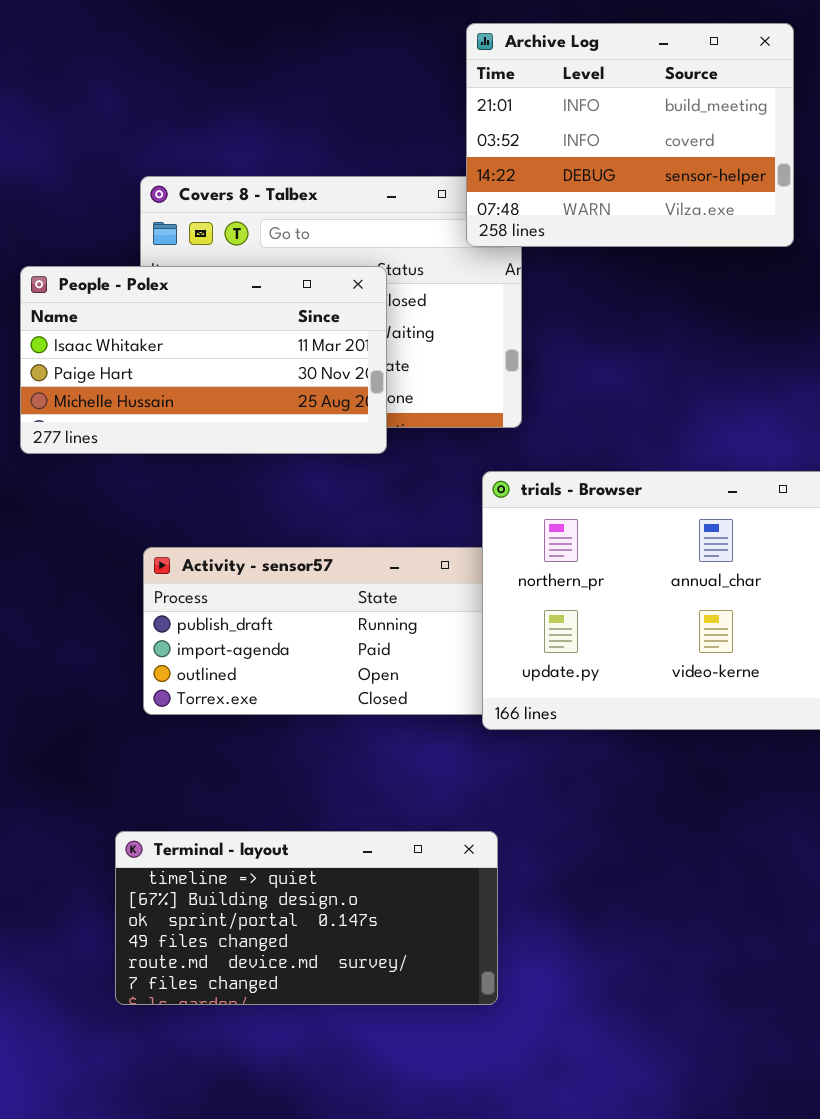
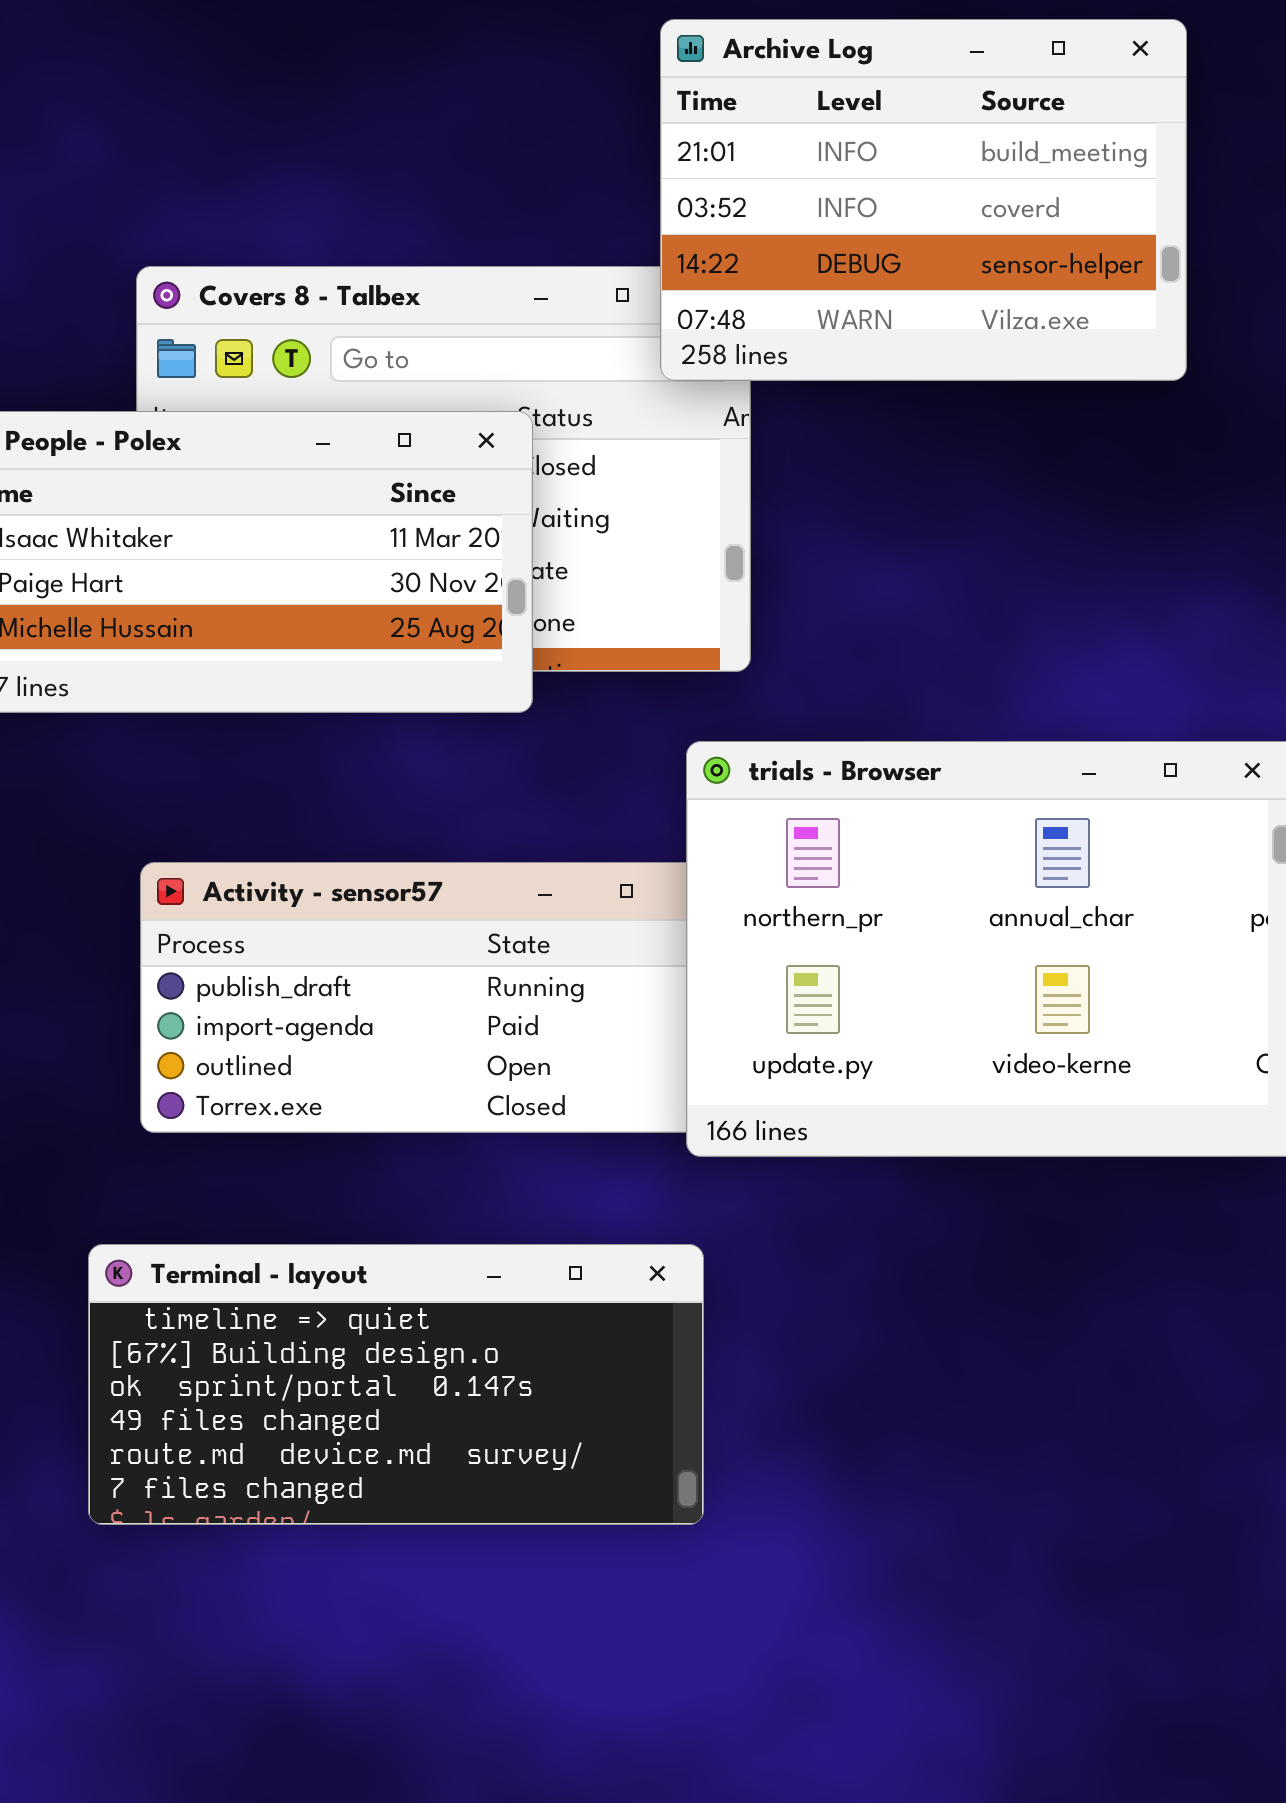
Terminal - layout: [115,831,498,1005] -> [88,1244,704,1525], moved

